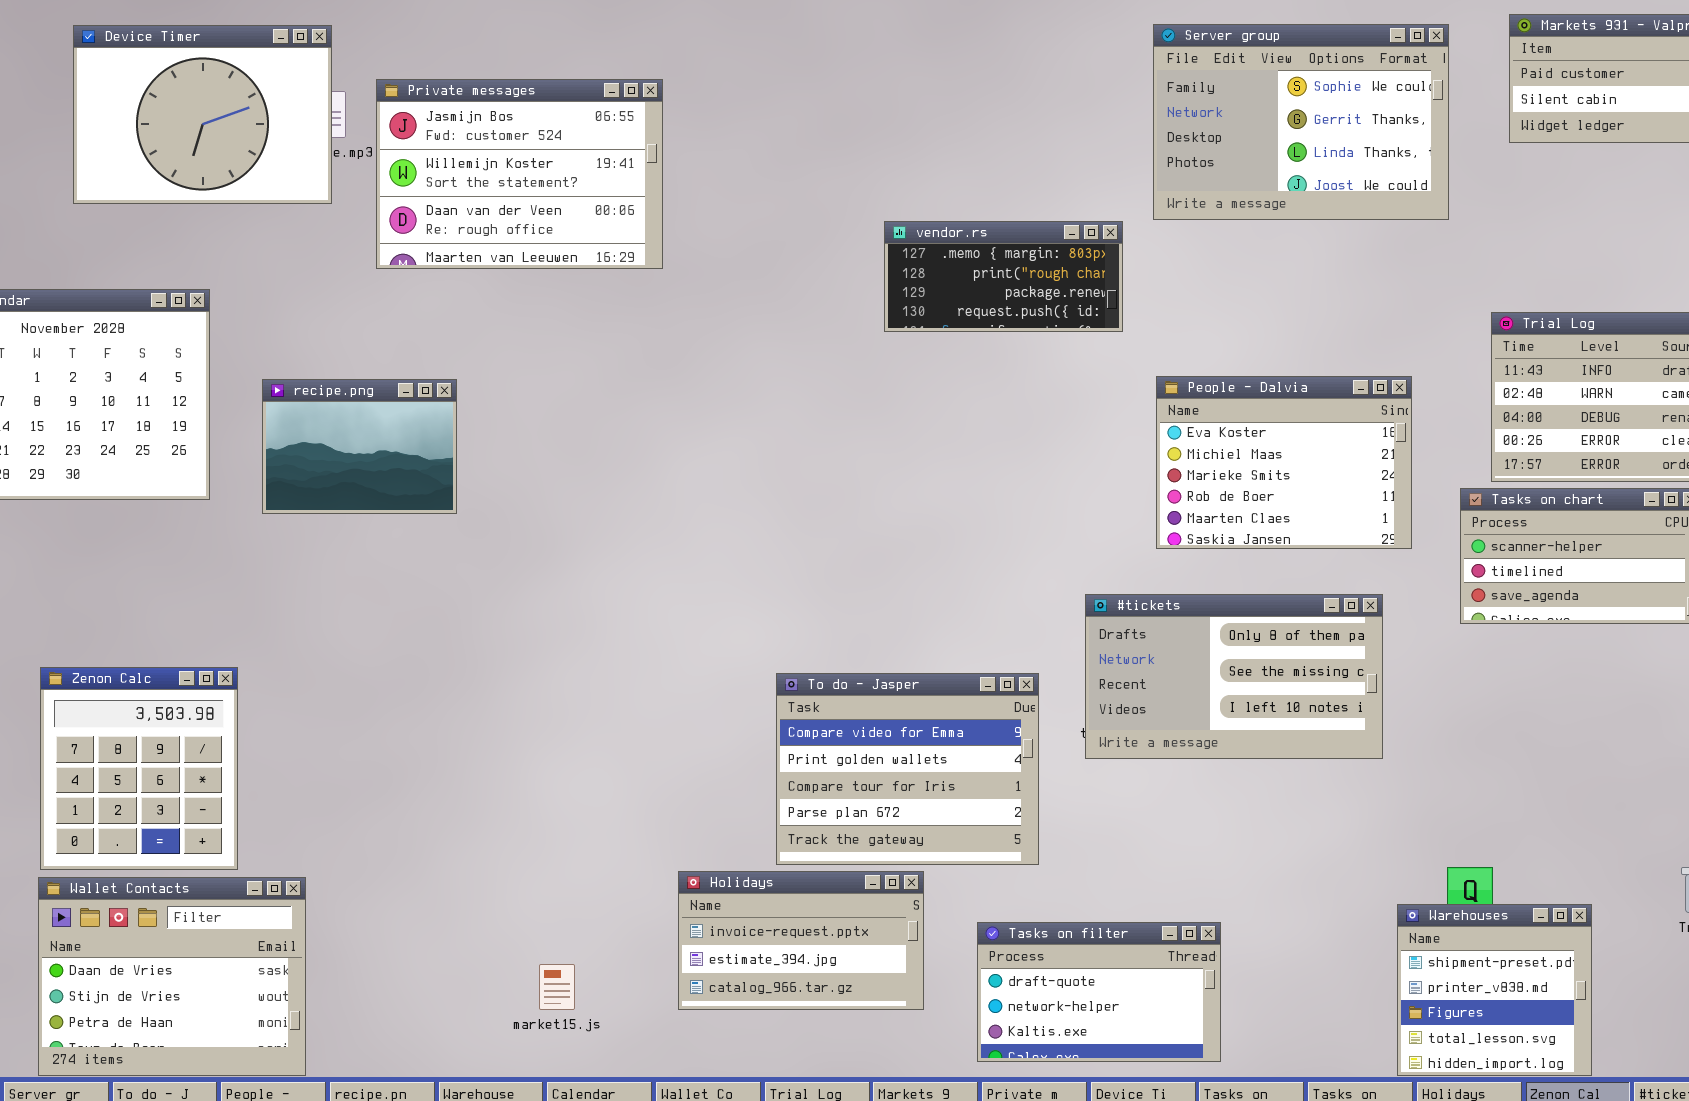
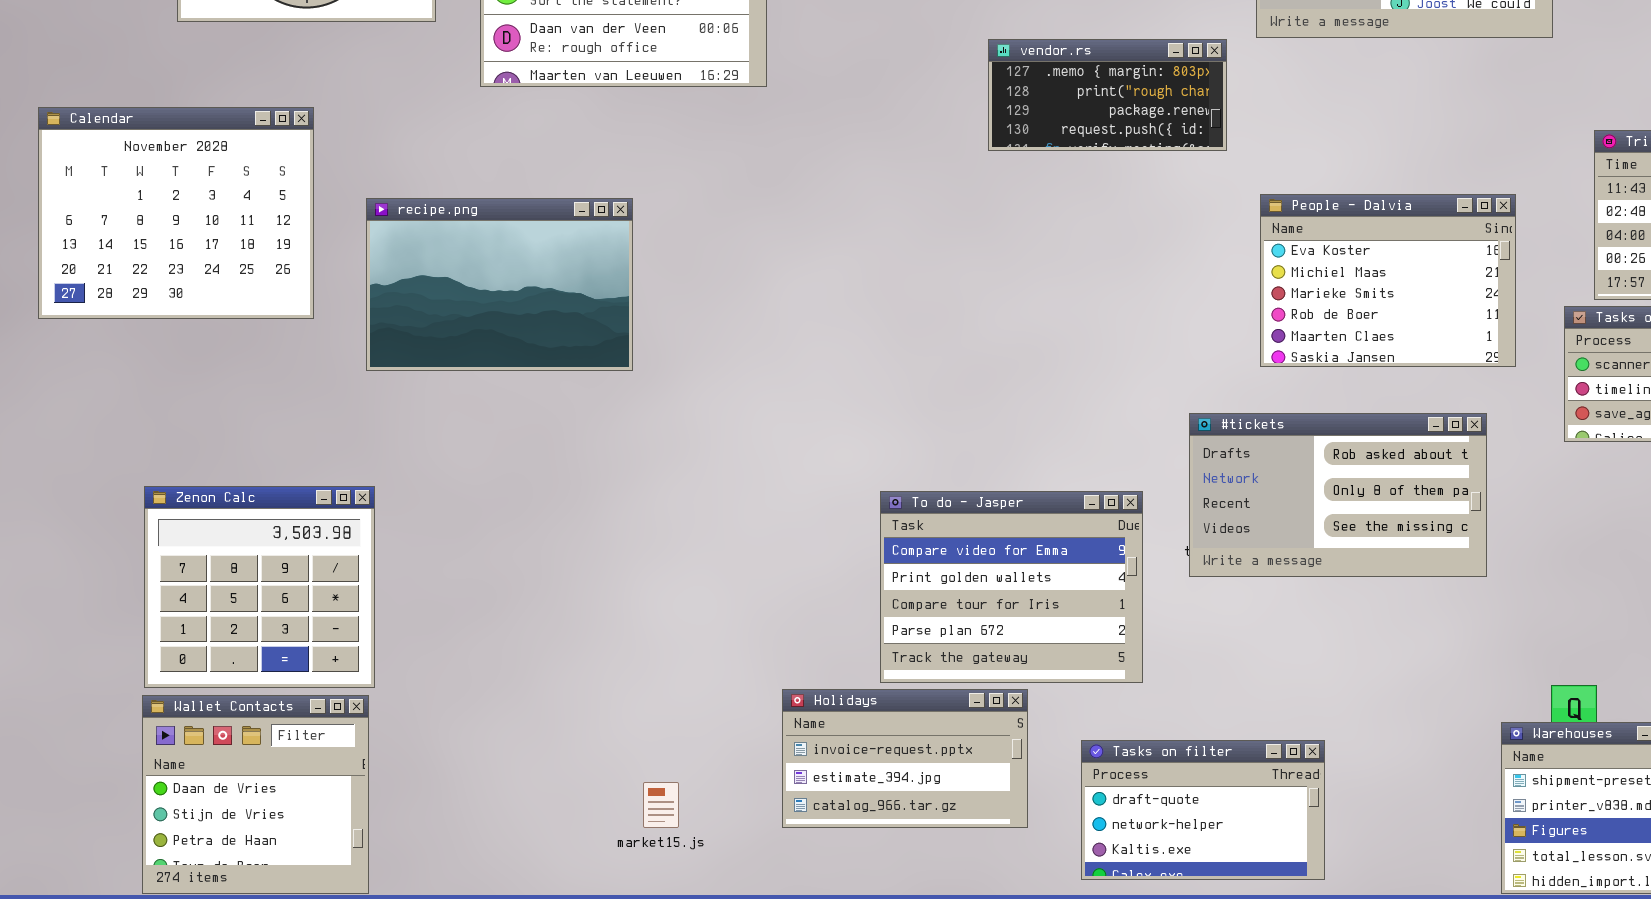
recipe.png: [262,379,457,514] -> [366,198,633,371], resized
#tickets: [1085,594,1383,759] -> [1189,413,1487,577], scrolled up 1 row
Zenon Calc: [40,667,238,870] -> [144,486,375,688], resized
Wallet Contacts: [38,877,306,1076] -> [142,695,369,894], resized

